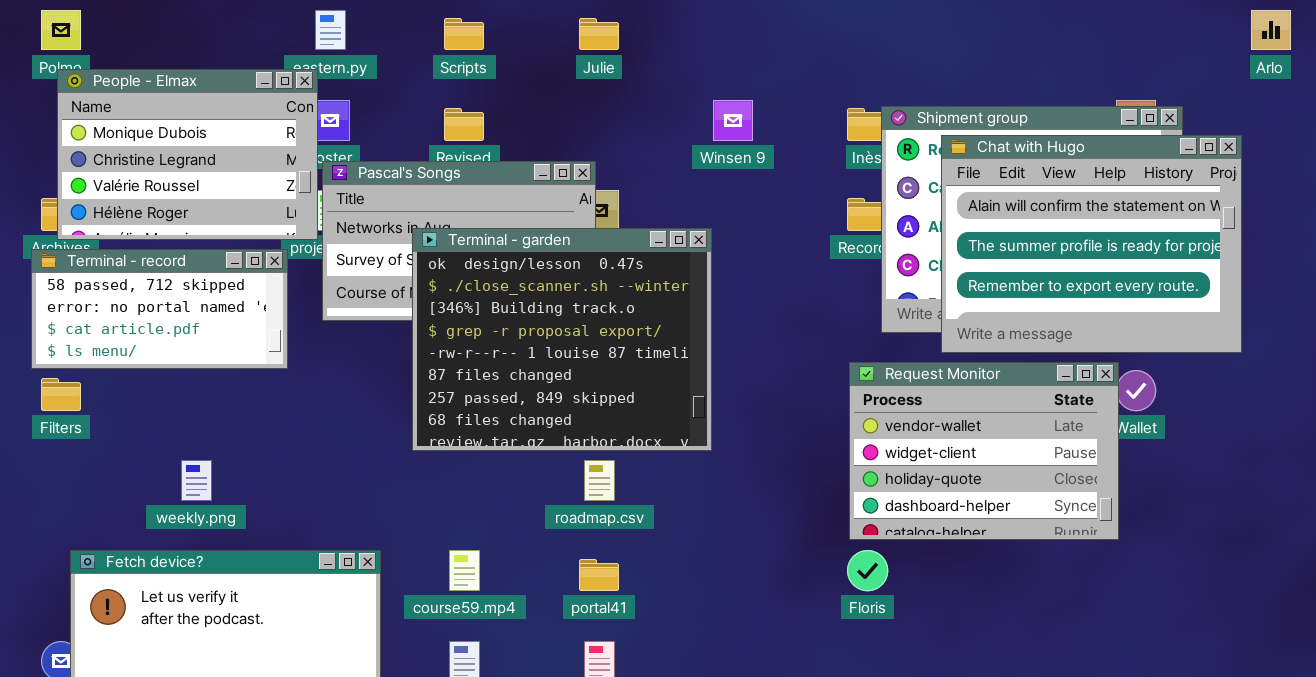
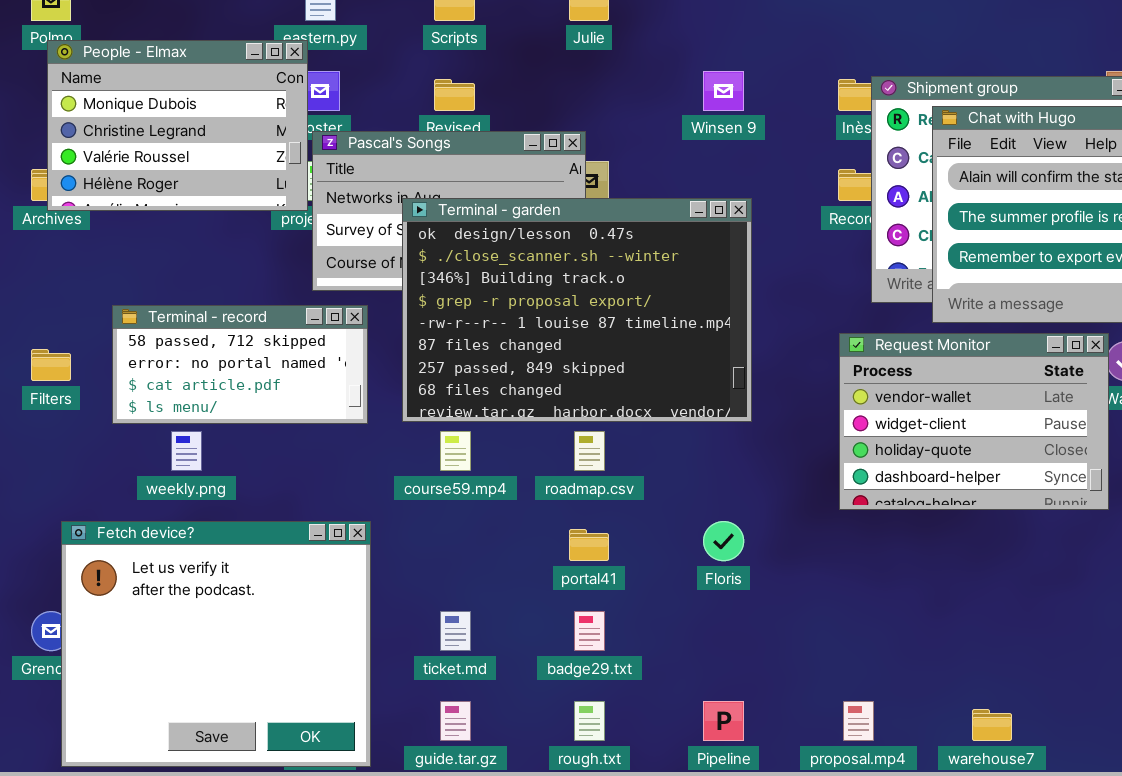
Terminal - garden: [412,228,712,451] -> [402,198,752,422], resized
Terminal - record: [31,249,288,369] -> [112,305,368,424], moved
course59.mp4: [449,550,480,591] -> [440,431,471,471], moved
Floris: [847,550,888,591] -> [703,521,744,561], moved

